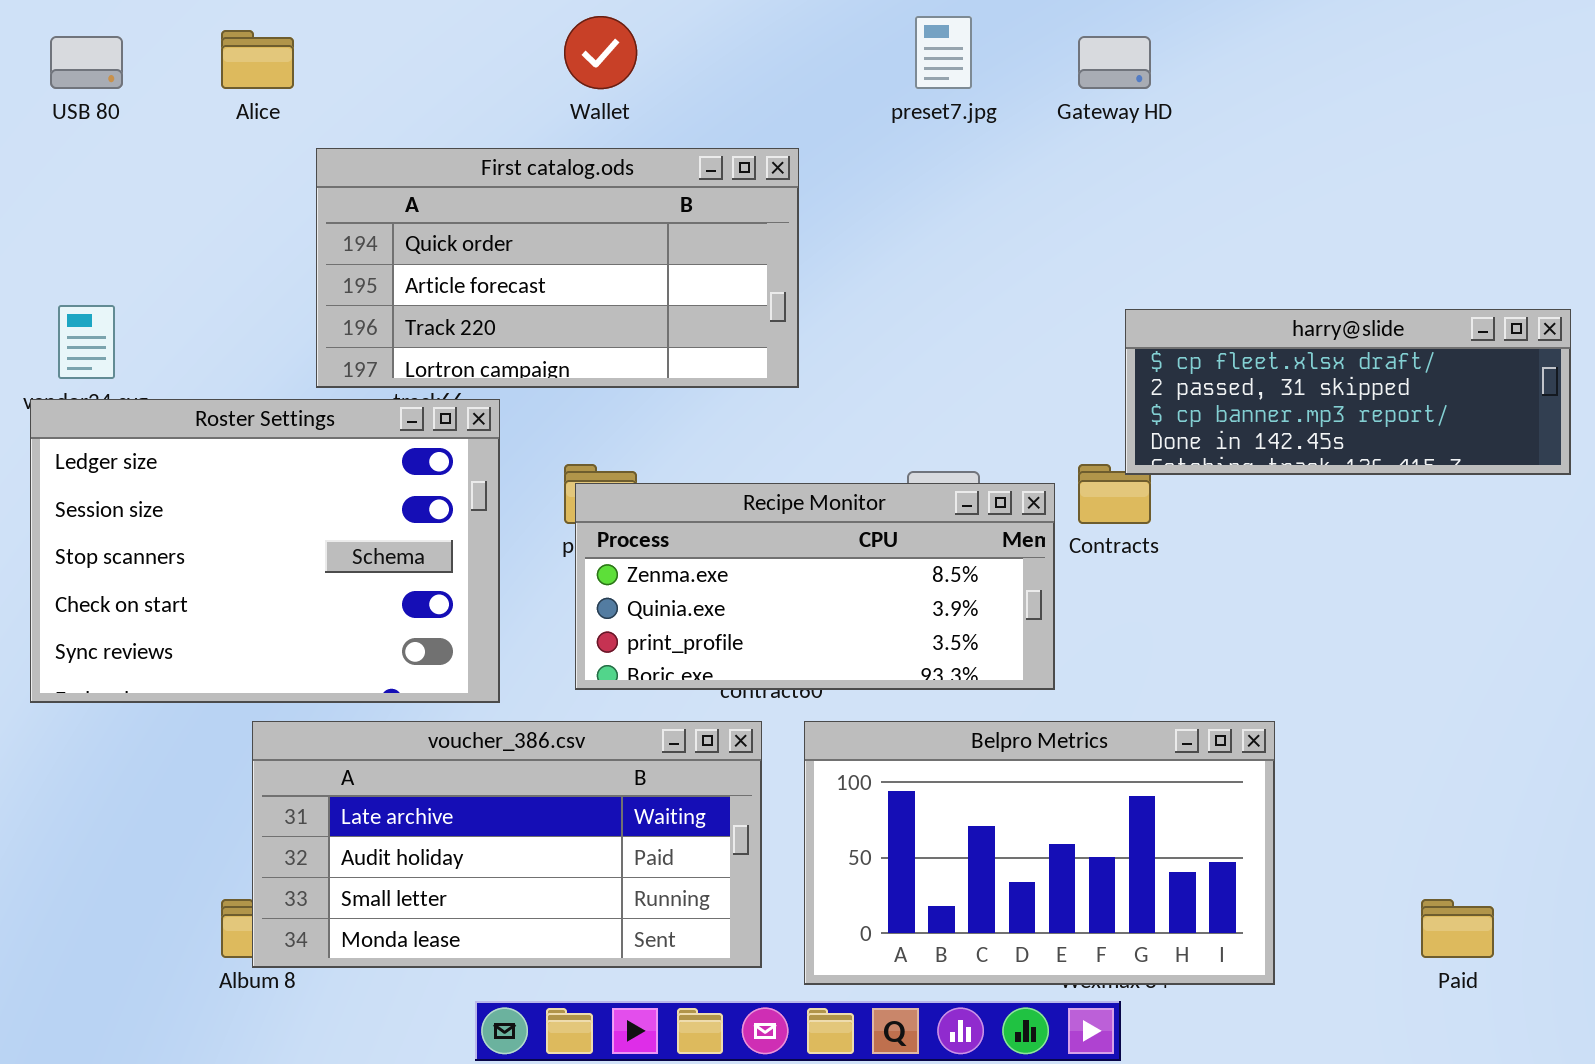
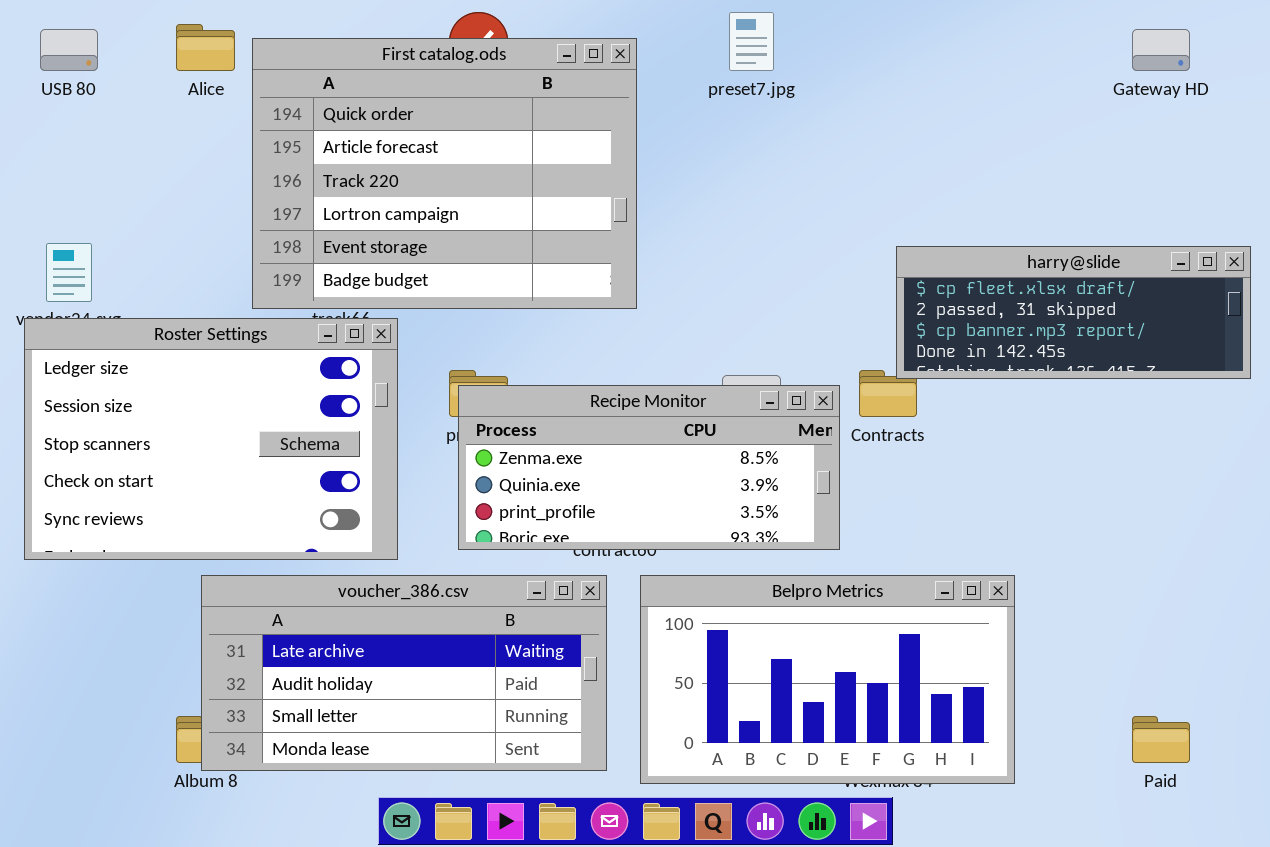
Gateway HD: [1078,36,1151,89] -> [1132,29,1190,71], moved
First catalog.ods: [316,148,799,388] -> [252,38,637,309], resized

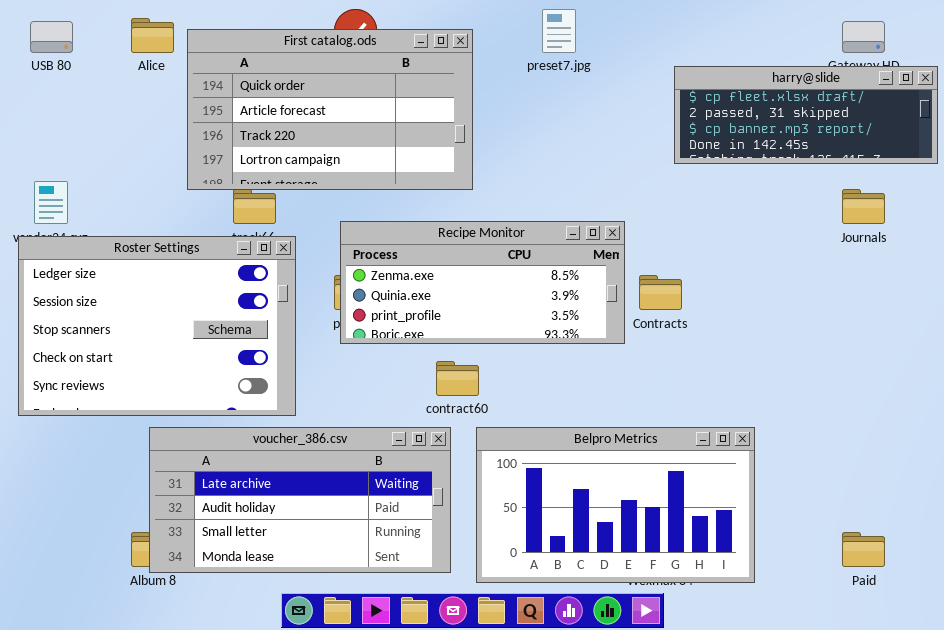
First catalog.ods: [252,38,637,309] -> [187,29,473,190], resized
harry@slide: [896,246,1251,379] -> [674,66,938,164], moved
Recipe Monitor: [458,385,840,550] -> [340,221,625,344], moved

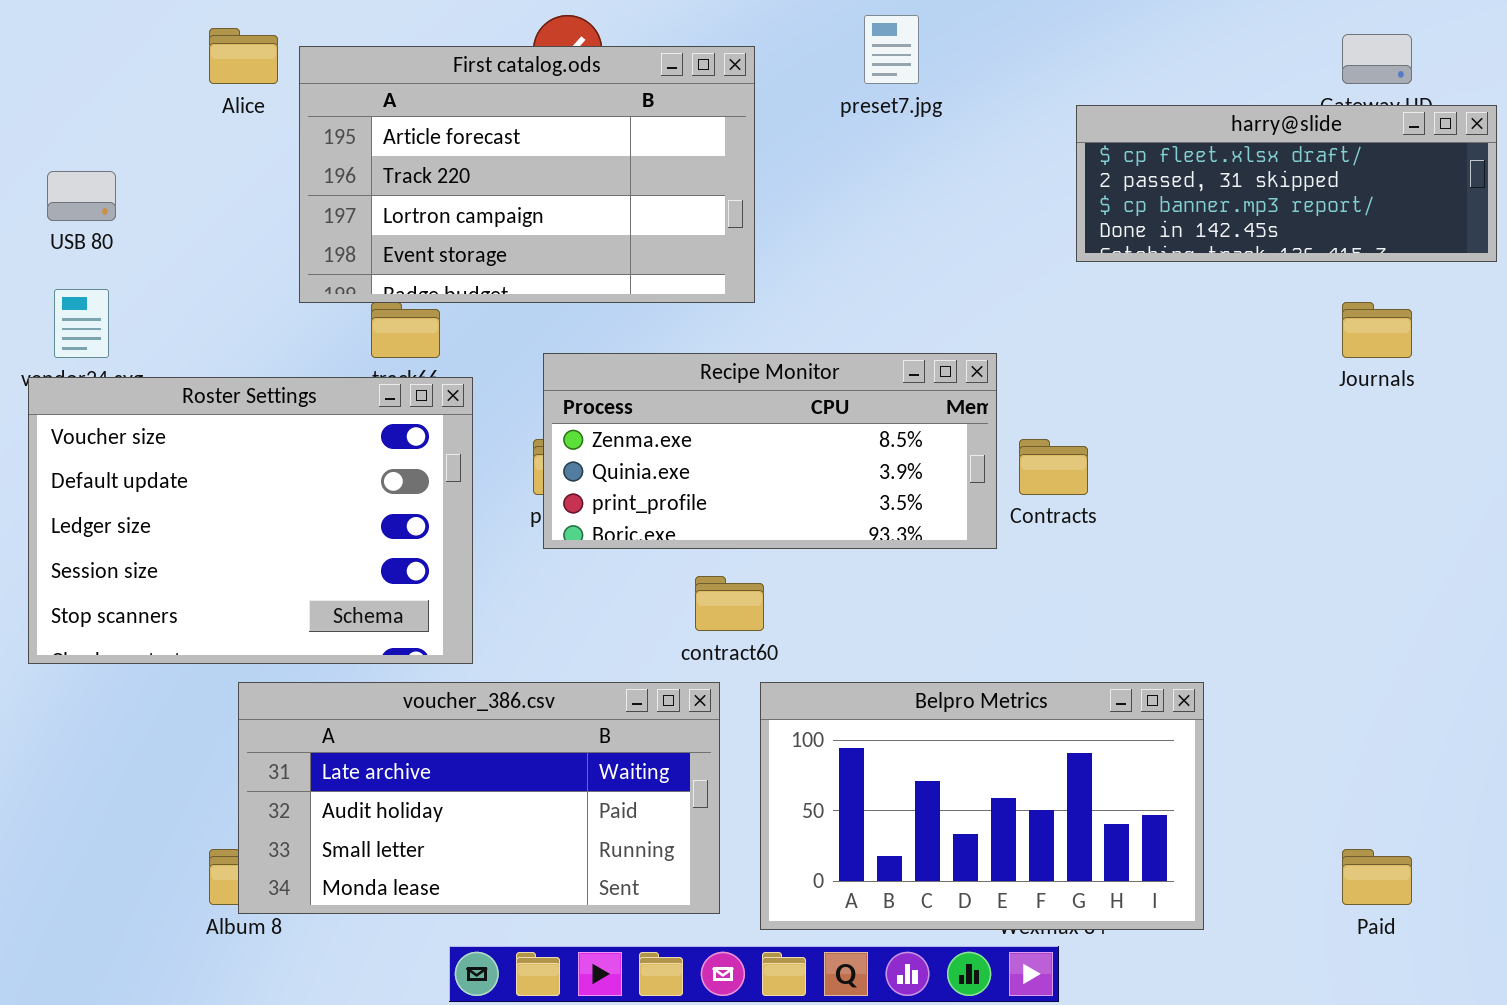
USB 80: [30,21,73,53] -> [47,171,116,221], moved
First catalog.ods: [187,29,473,190] -> [299,46,755,303], scrolled down 1 row
Roster Settings: [18,236,296,416] -> [28,377,473,664], scrolled up 2 rows

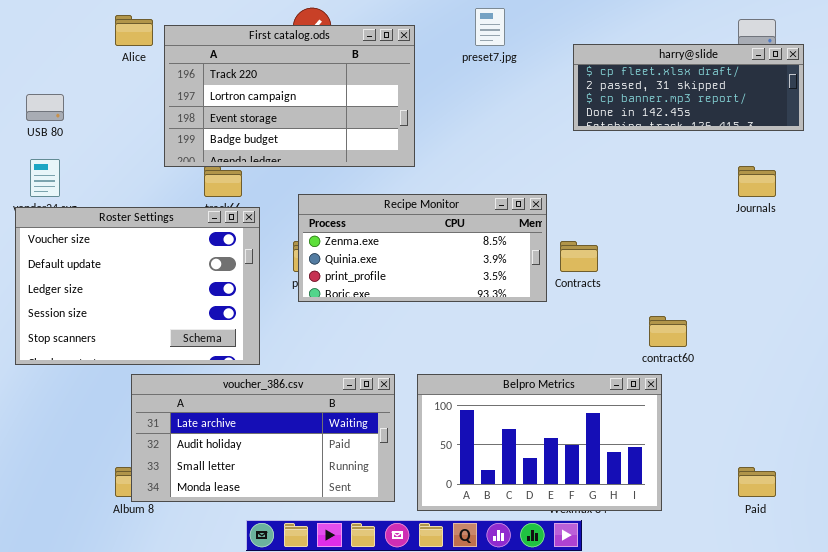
First catalog.ods: [299,46,755,303] -> [164,25,415,167], scrolled down 1 row
harry@slide: [1076,105,1497,262] -> [573,44,804,131], moved
contract60: [695,576,764,631] -> [649,316,687,347], moved

